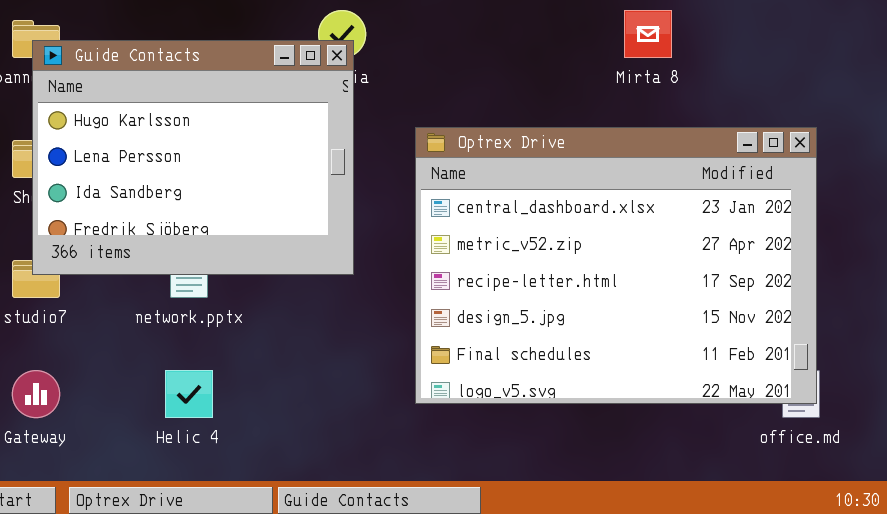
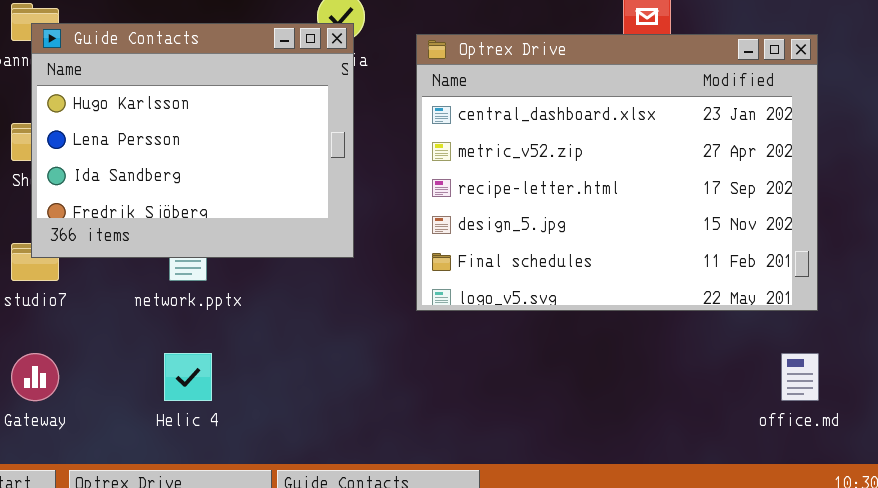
Optrex Drive: [415,127,817,404] -> [416,34,818,311], moved

